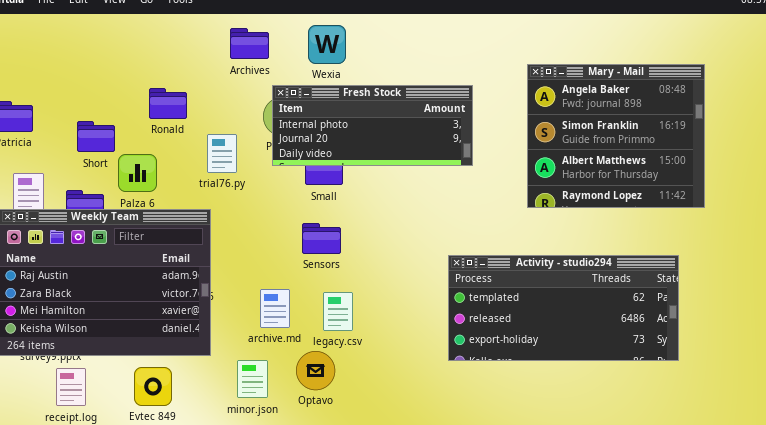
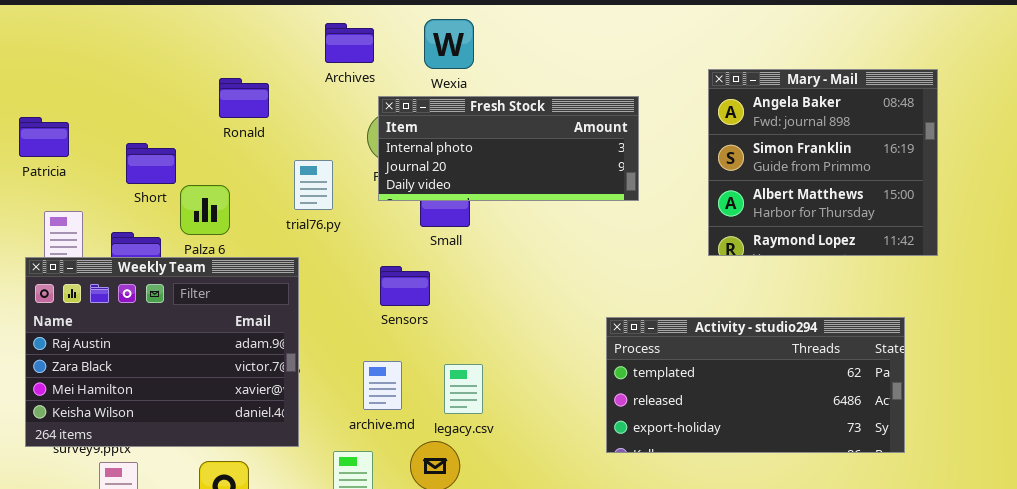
Ronald: [149,88,187,119] -> [219,78,269,118], moved
Sensors: [302,223,341,254] -> [380,266,430,306], moved

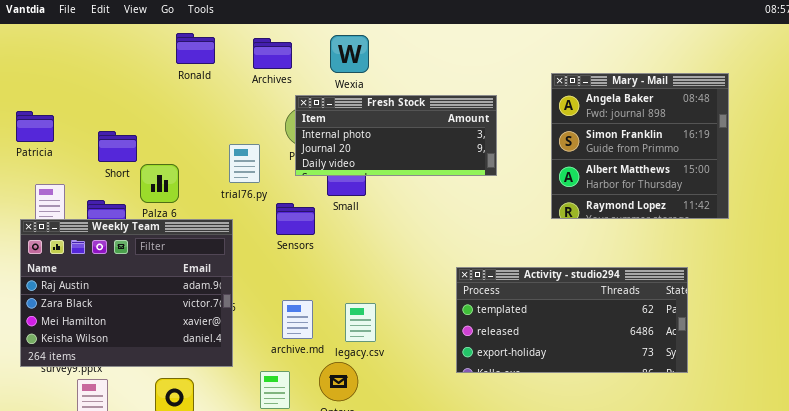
Ronald: [219,78,269,118] -> [176,33,215,64], moved
Sensors: [380,266,430,306] -> [276,203,315,235], moved
Activity - studio294: [606,317,905,453] -> [456,267,688,373], moved

